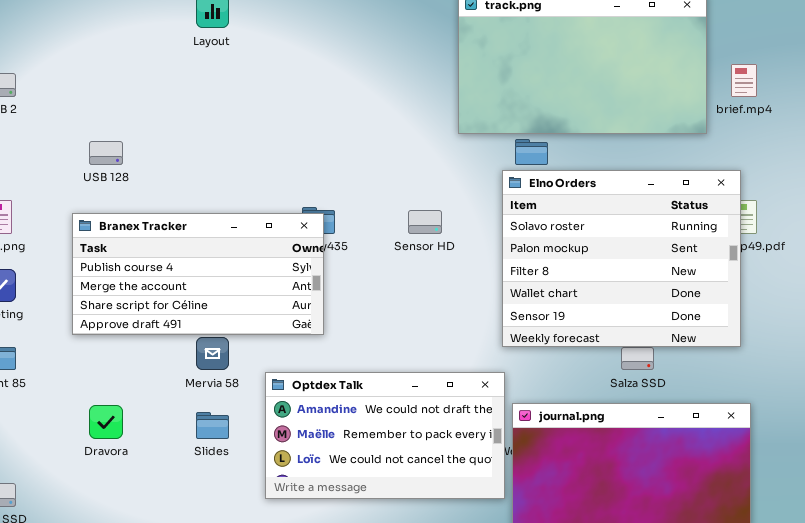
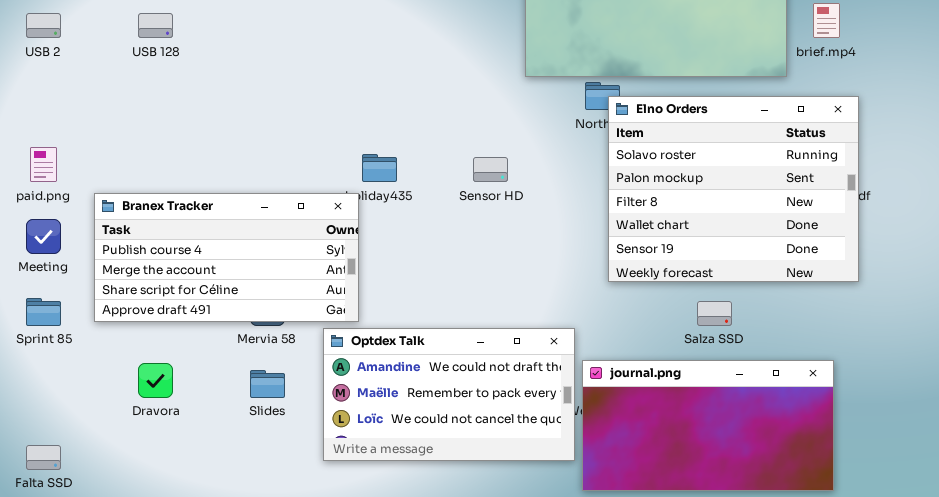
USB 128: [89,141,123,165] -> [138,13,173,38], moved
Elno Orders: [502,170,741,347] -> [608,96,859,282], moved
Branex Tracker: [72,213,324,335] -> [94,193,359,322], moved

